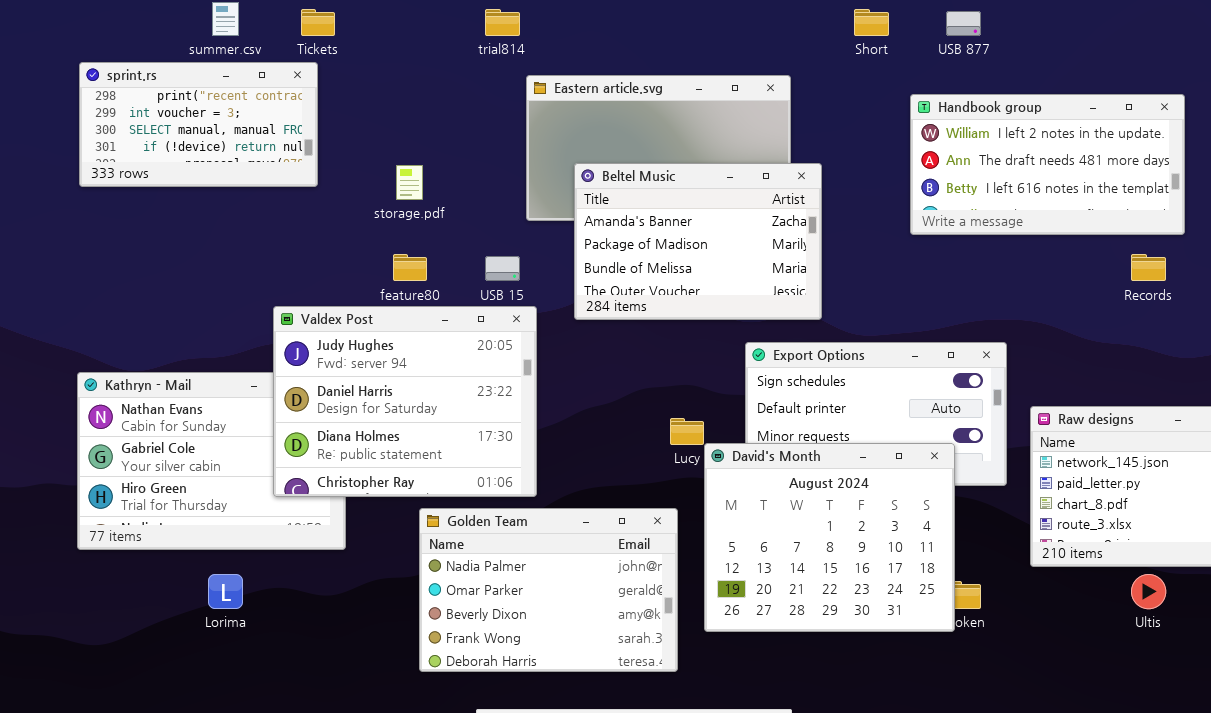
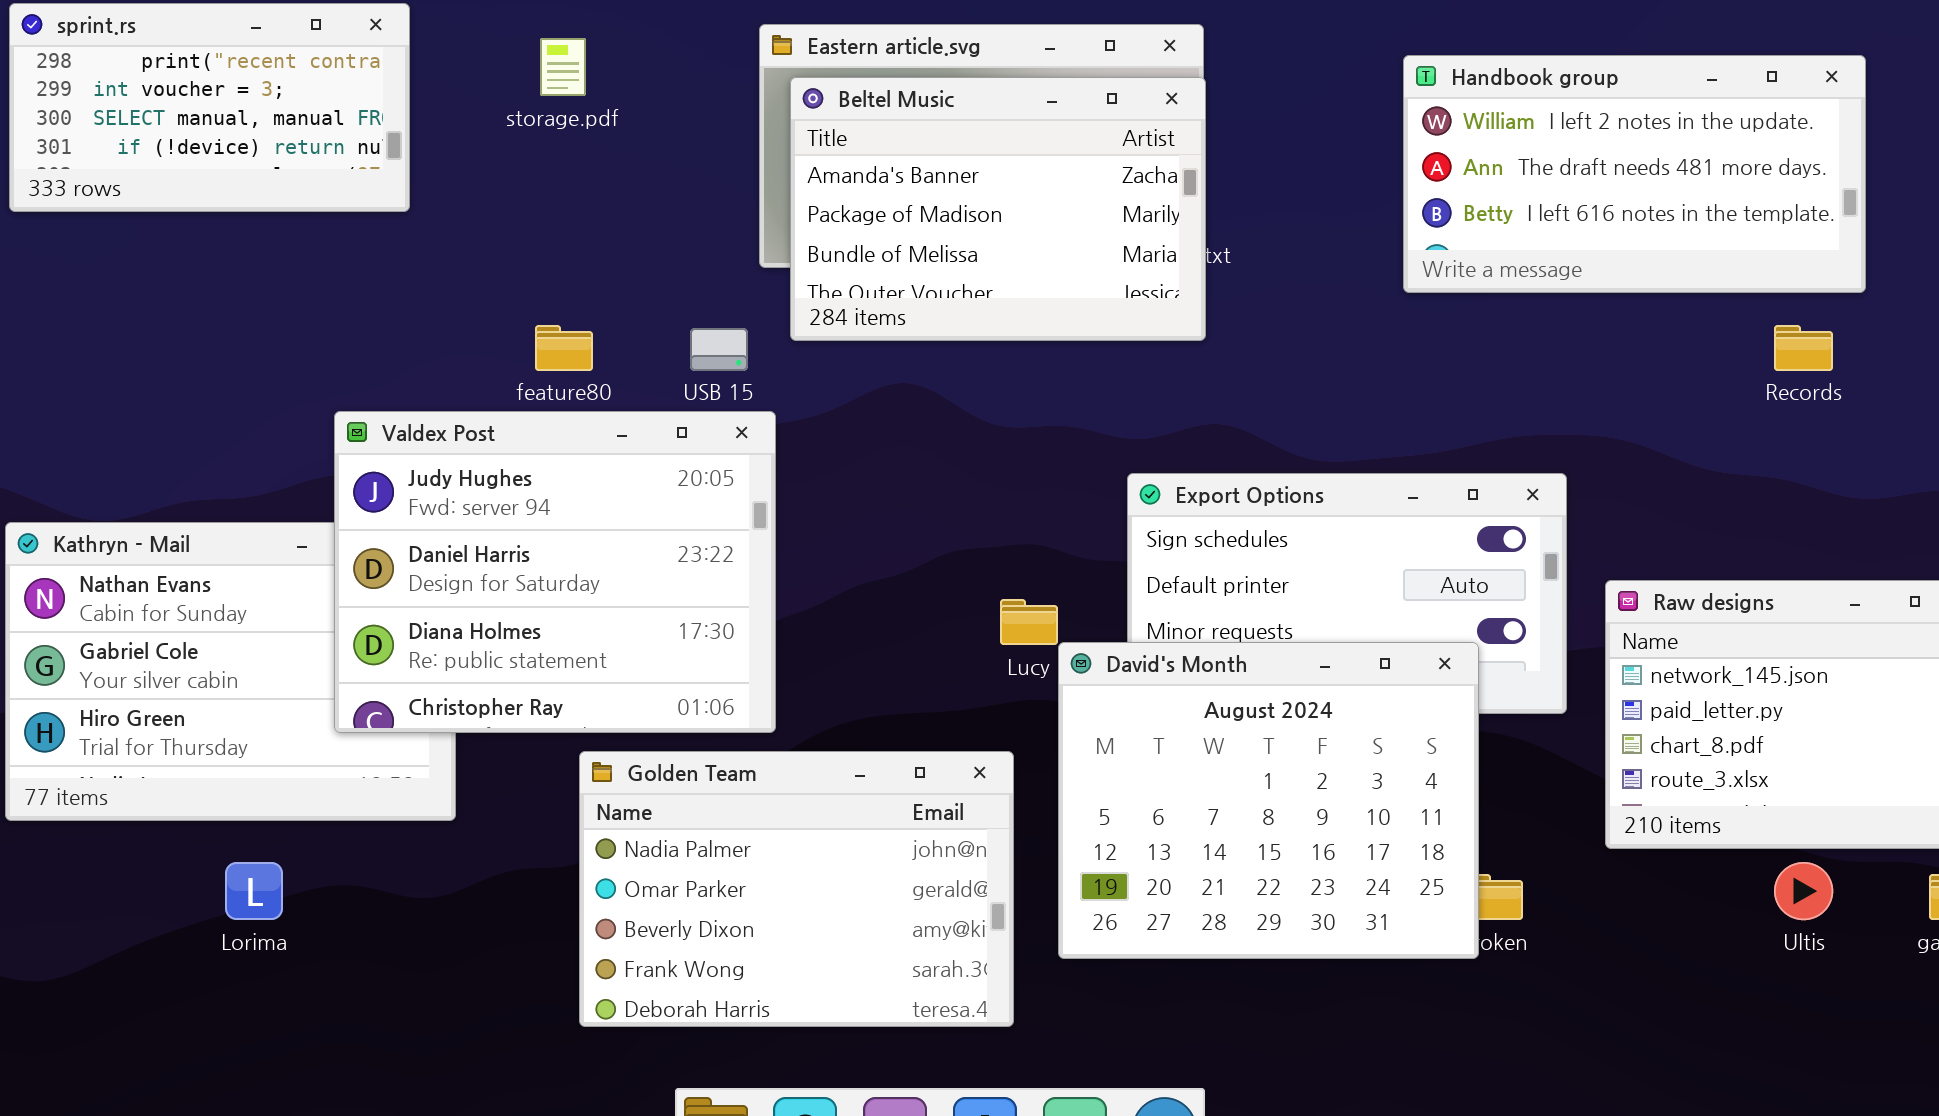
Beltel Music: [574,163,822,320] -> [790,77,1206,341], moved
storage.pdf: [396,165,423,200] -> [540,38,586,96], moved

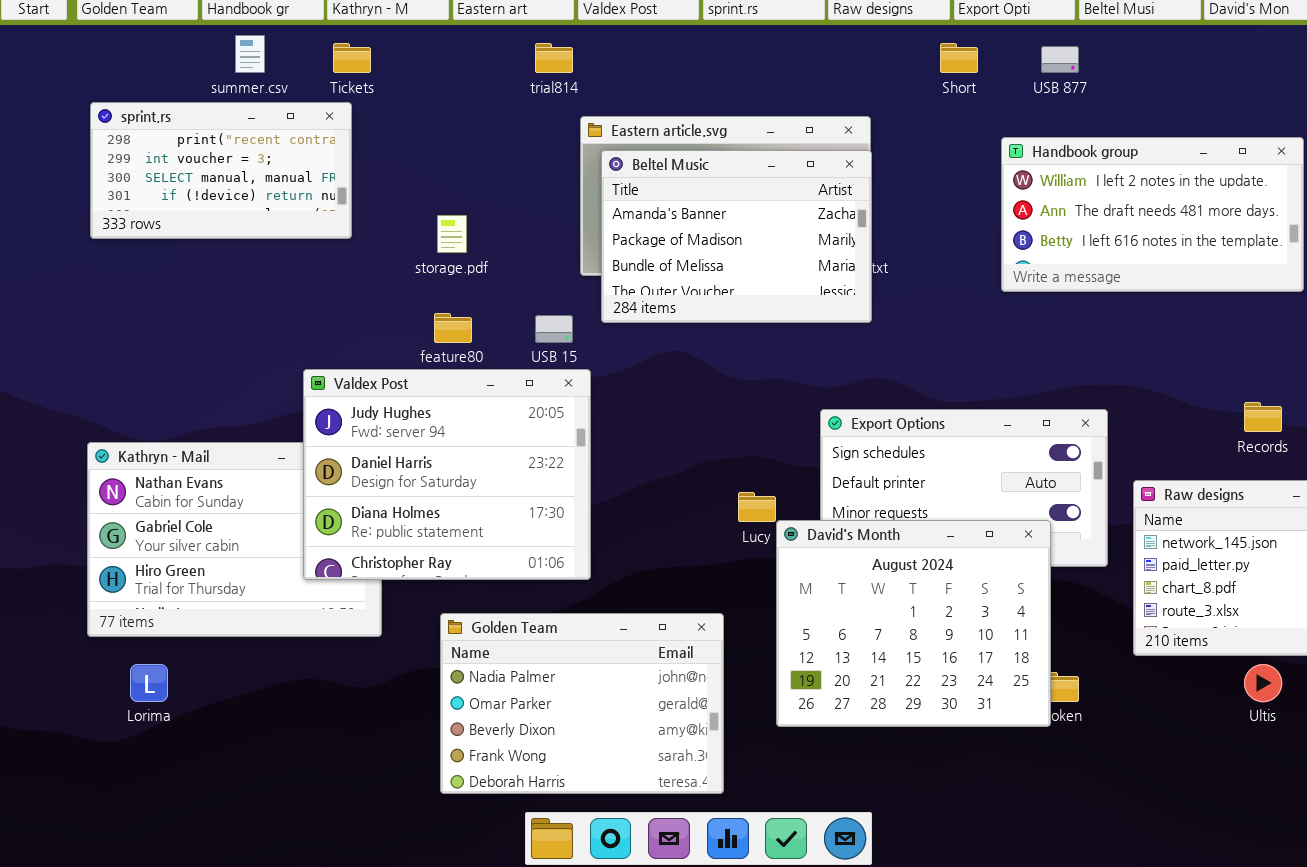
storage.pdf: [540,38,586,96] -> [437,215,467,253], moved
Records: [1774,325,1833,371] -> [1244,402,1282,432], moved
Golden Team: [579,751,1014,1027] -> [440,613,724,794], moved
Lorima: [225,862,283,920] -> [130,664,168,702], moved

